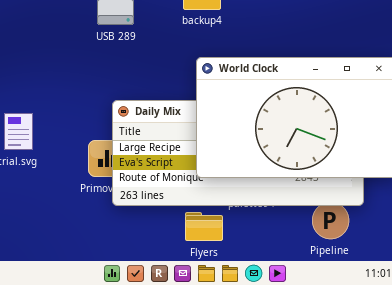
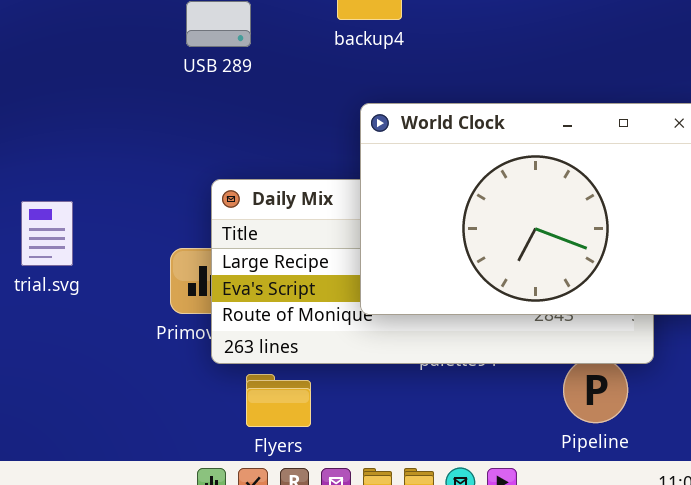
Flyers: [185,212,223,241] -> [246,374,311,427], moved

